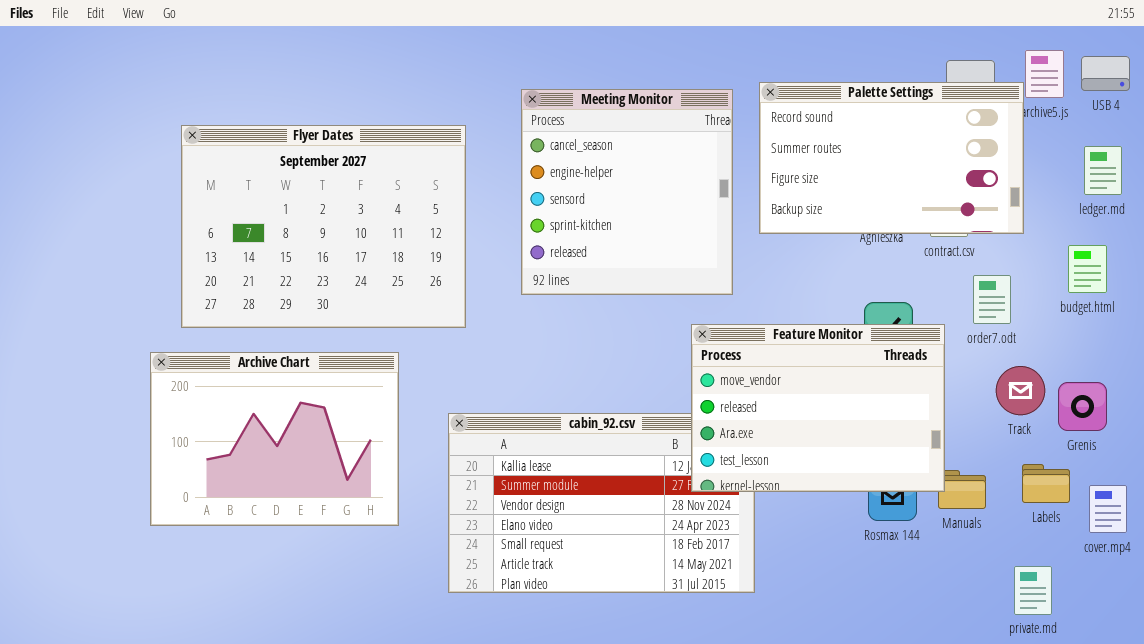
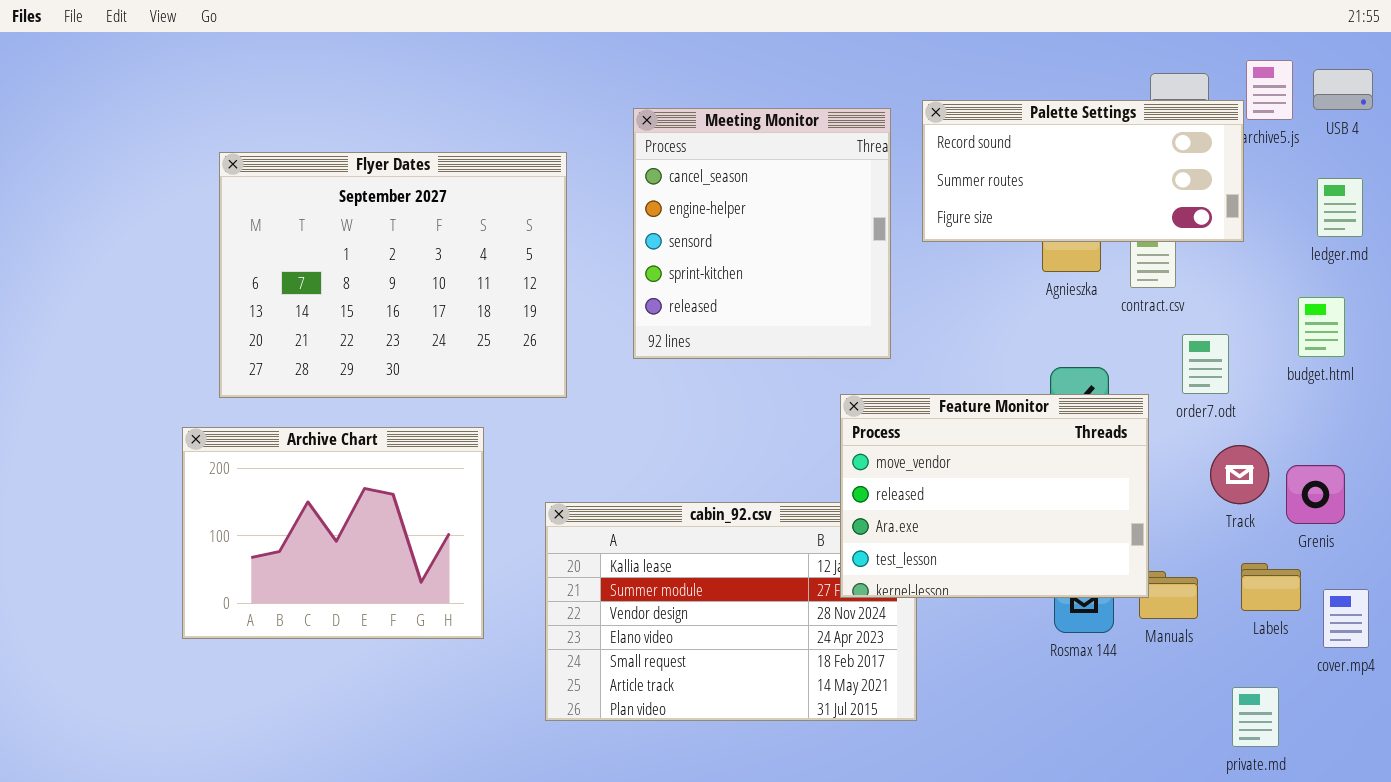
Palette Settings: [759,82,1024,234] -> [922,100,1244,242], resized

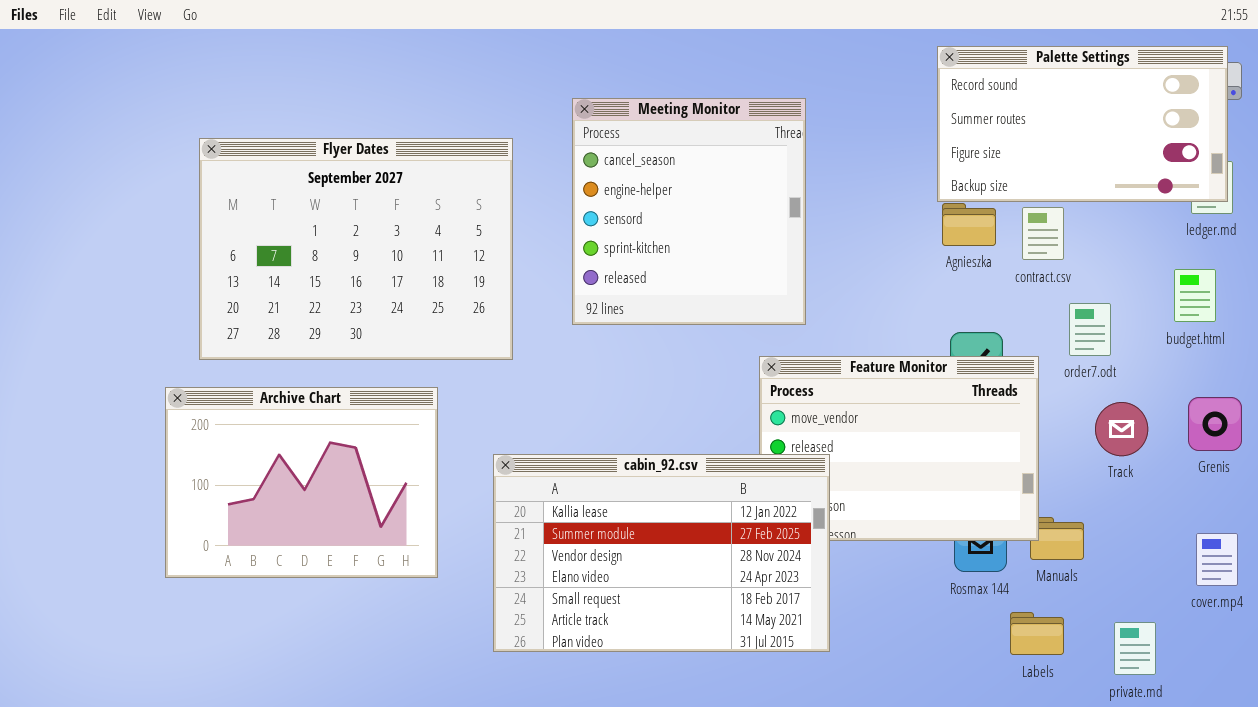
Palette Settings: [922,100,1244,242] -> [937,46,1228,202], moved, resized
Grenis: [1286,465,1345,524] -> [1188,397,1242,451], moved
cabin_92.csv: [545,502,917,721] -> [493,454,830,652], raised
Labels: [1241,563,1301,611] -> [1010,612,1064,655], moved

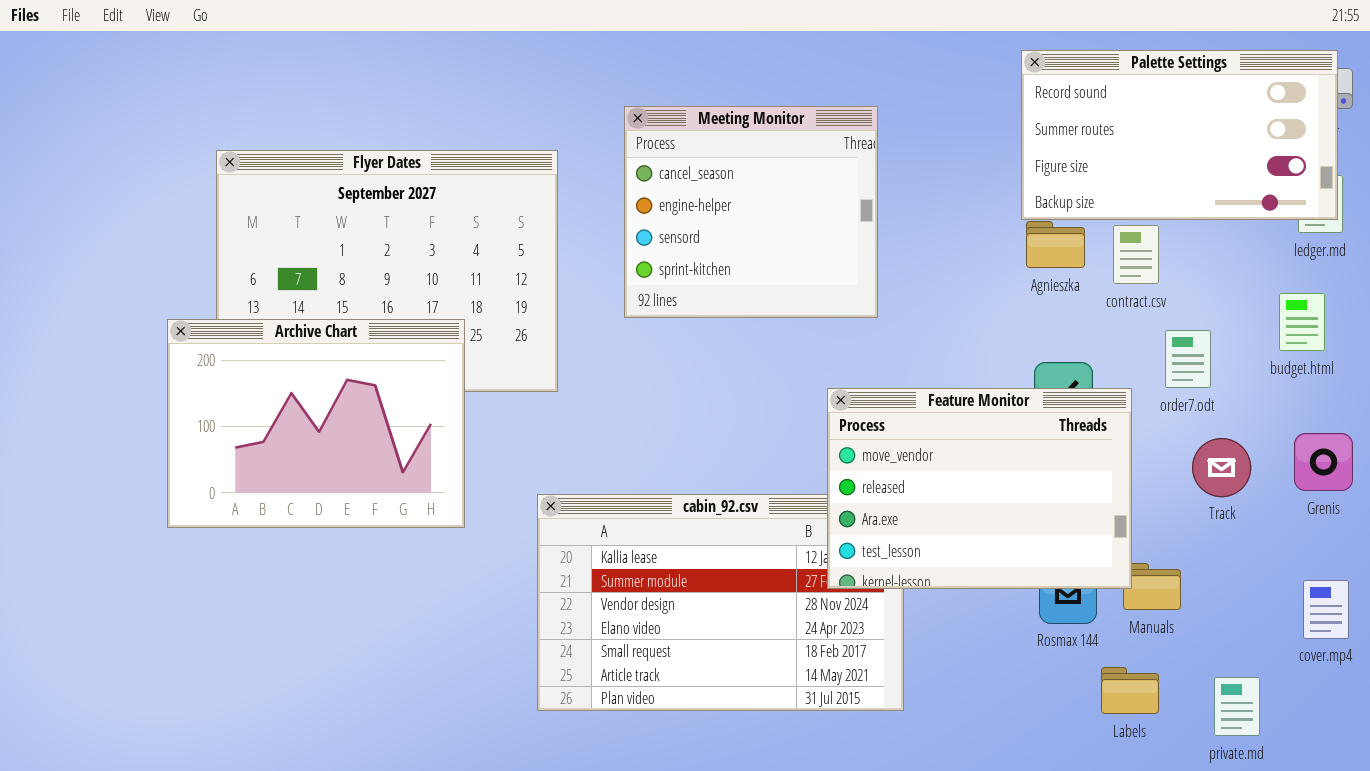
Meeting Monitor: [572,98,806,325] -> [624,106,878,318], resized
Feature Monitor: [759,356,1039,541] -> [827,388,1132,589], raised
Archive Chart: [165,387,438,578] -> [167,319,465,528], moved

